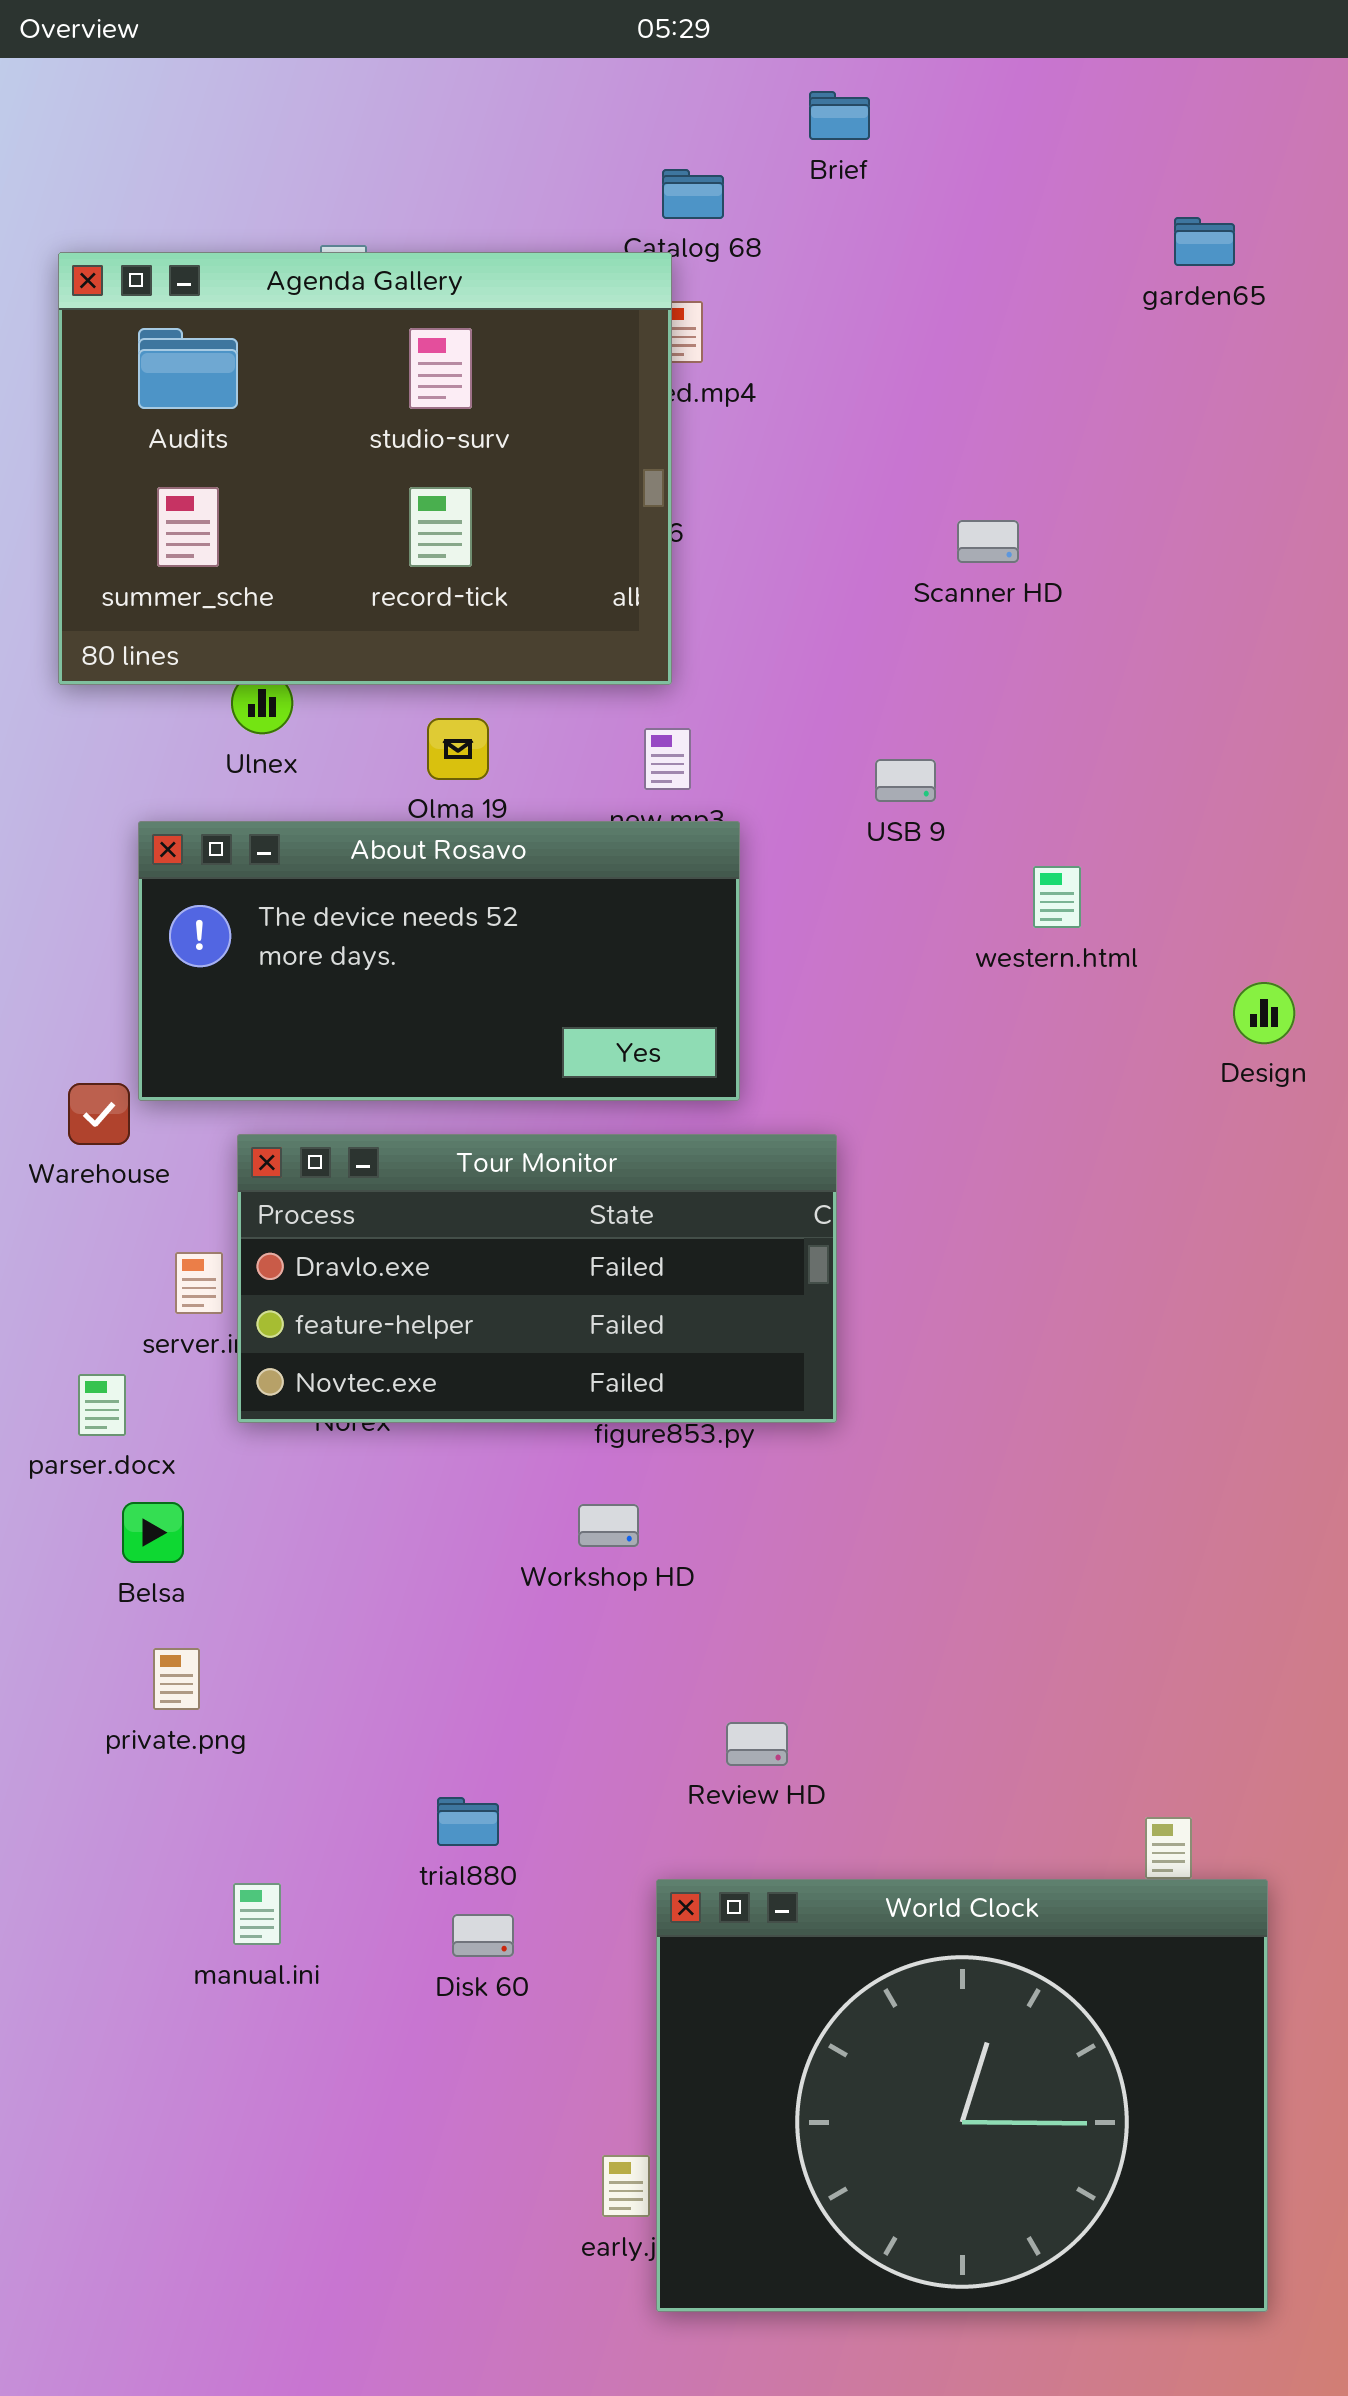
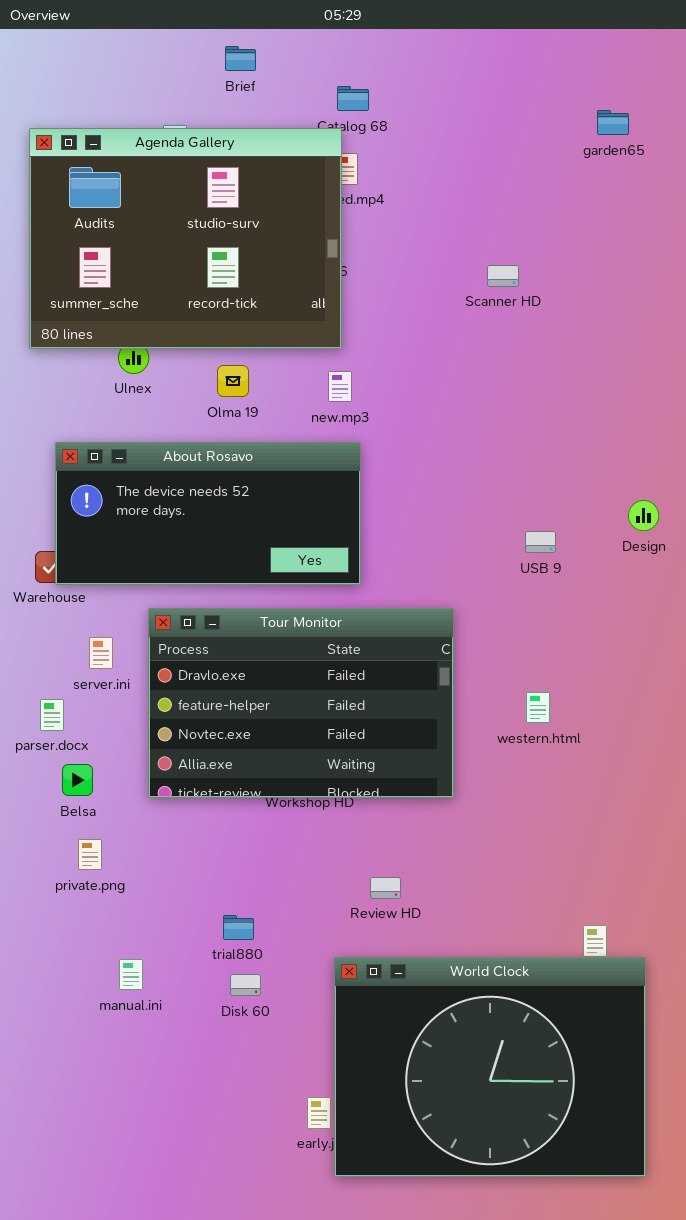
Brief: [809,91,870,140] -> [225,46,256,71], moved
USB 9: [875,759,936,802] -> [525,531,556,553], moved
About Rosavo: [138,821,740,1101] -> [55,442,361,585], moved
western.html: [1033,866,1081,928] -> [526,692,550,723], moved
Tour Monitor: [237,1134,837,1423] -> [148,608,454,798], moved, resized

